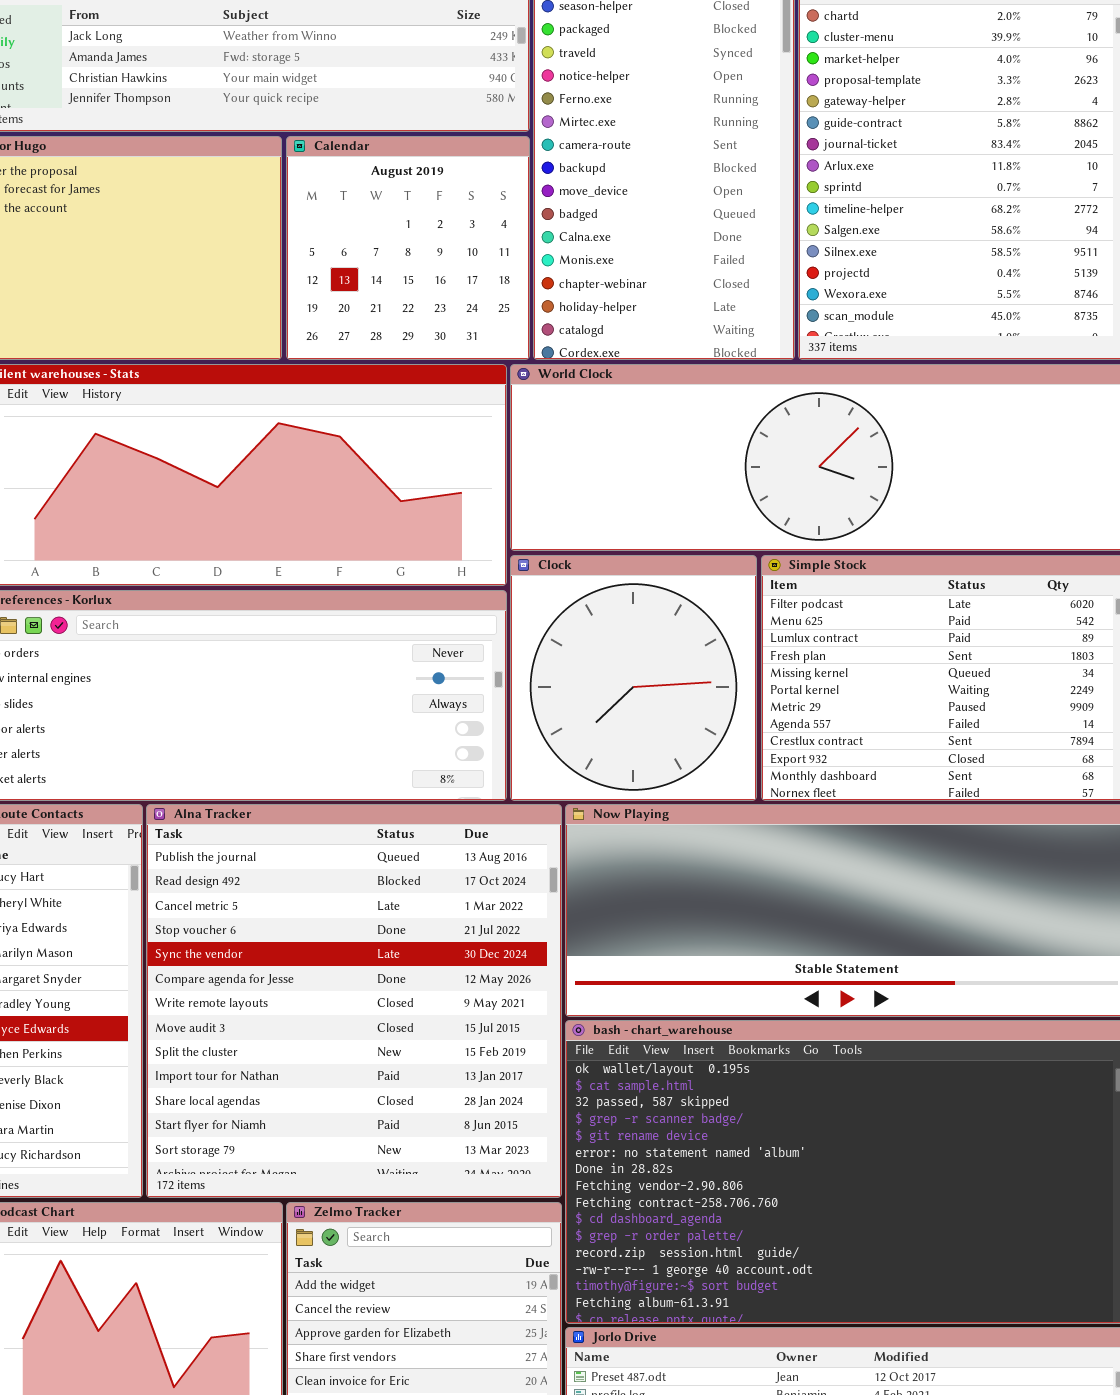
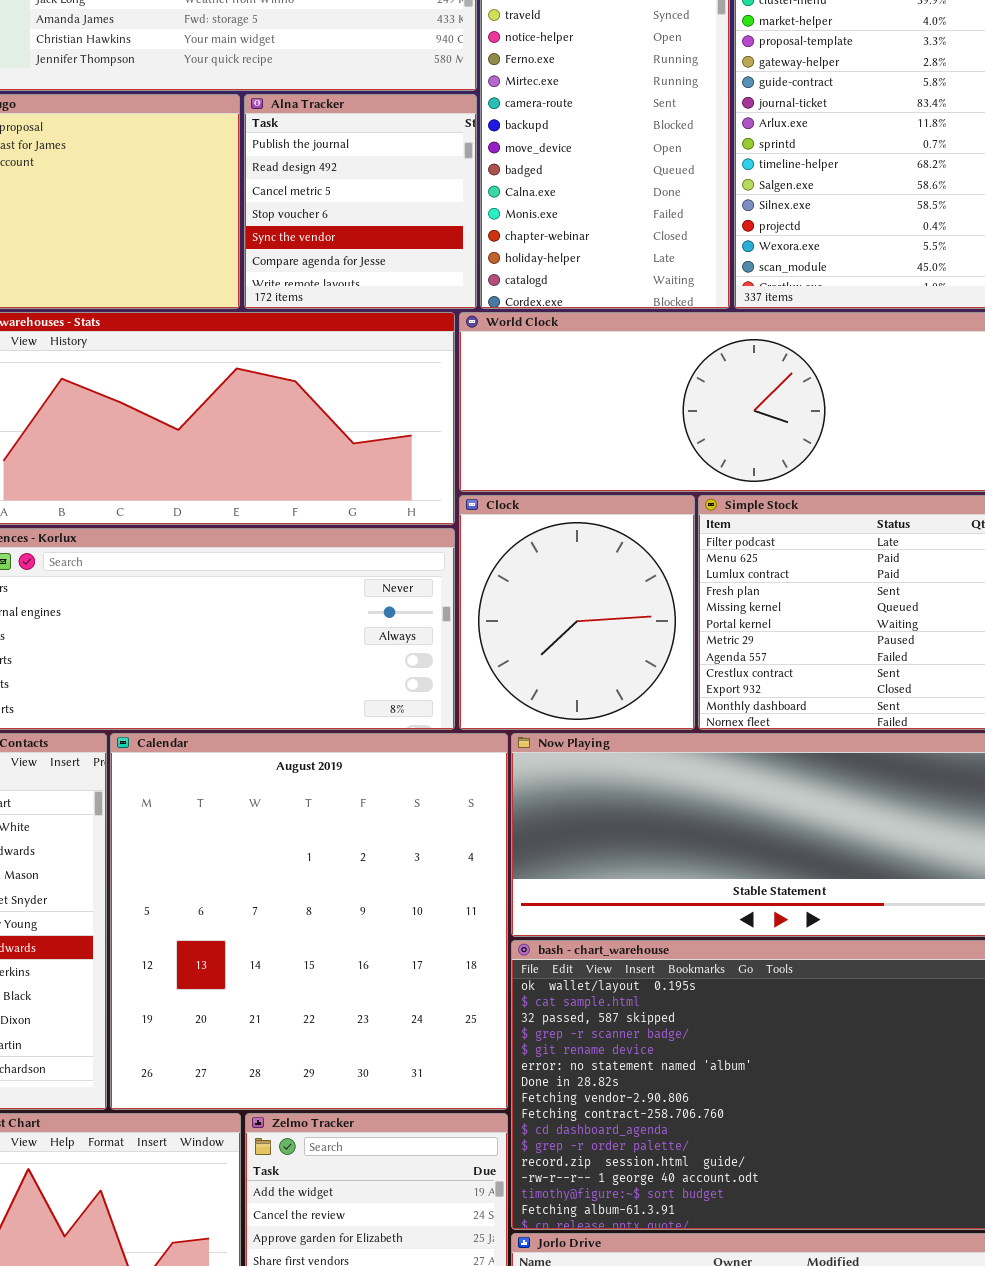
Calendar: [286,136,530,360] -> [110,733,508,1110], moved, resized
Alna Tracker: [146,804,562,1198] -> [244,94,477,309], moved, resized

